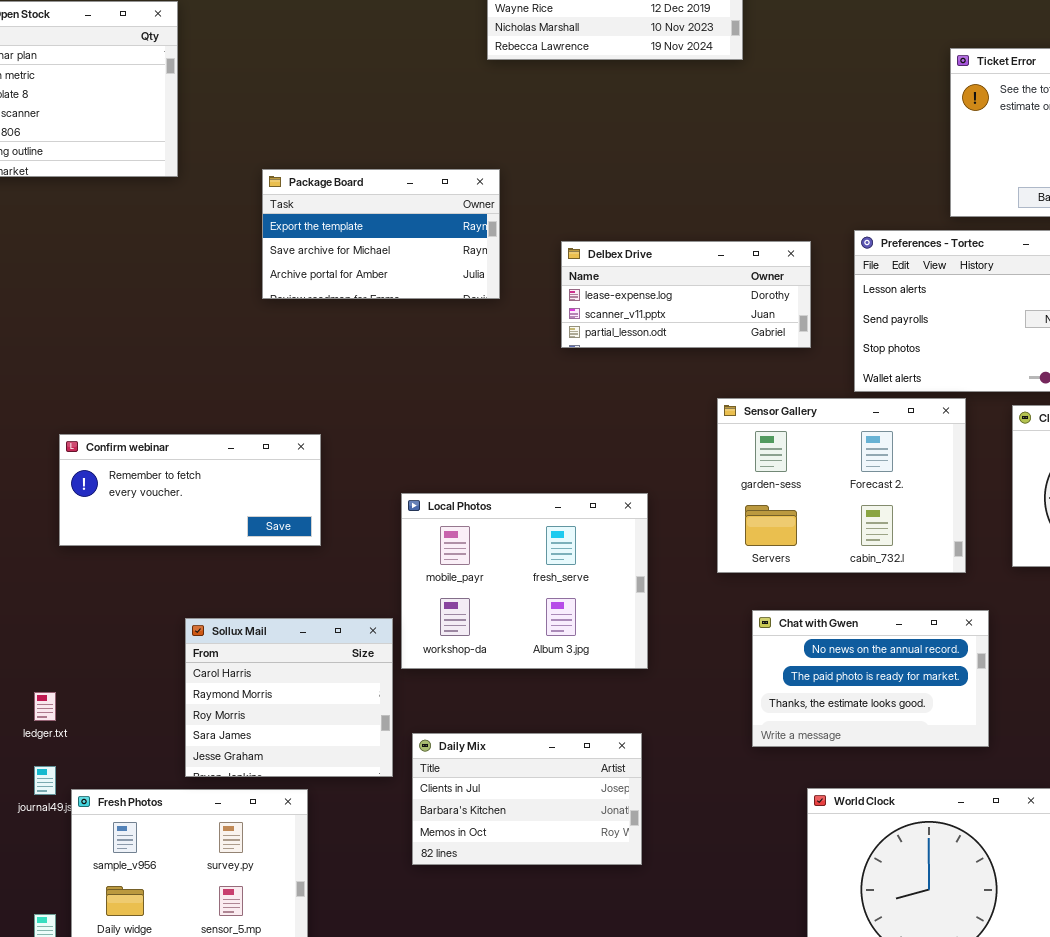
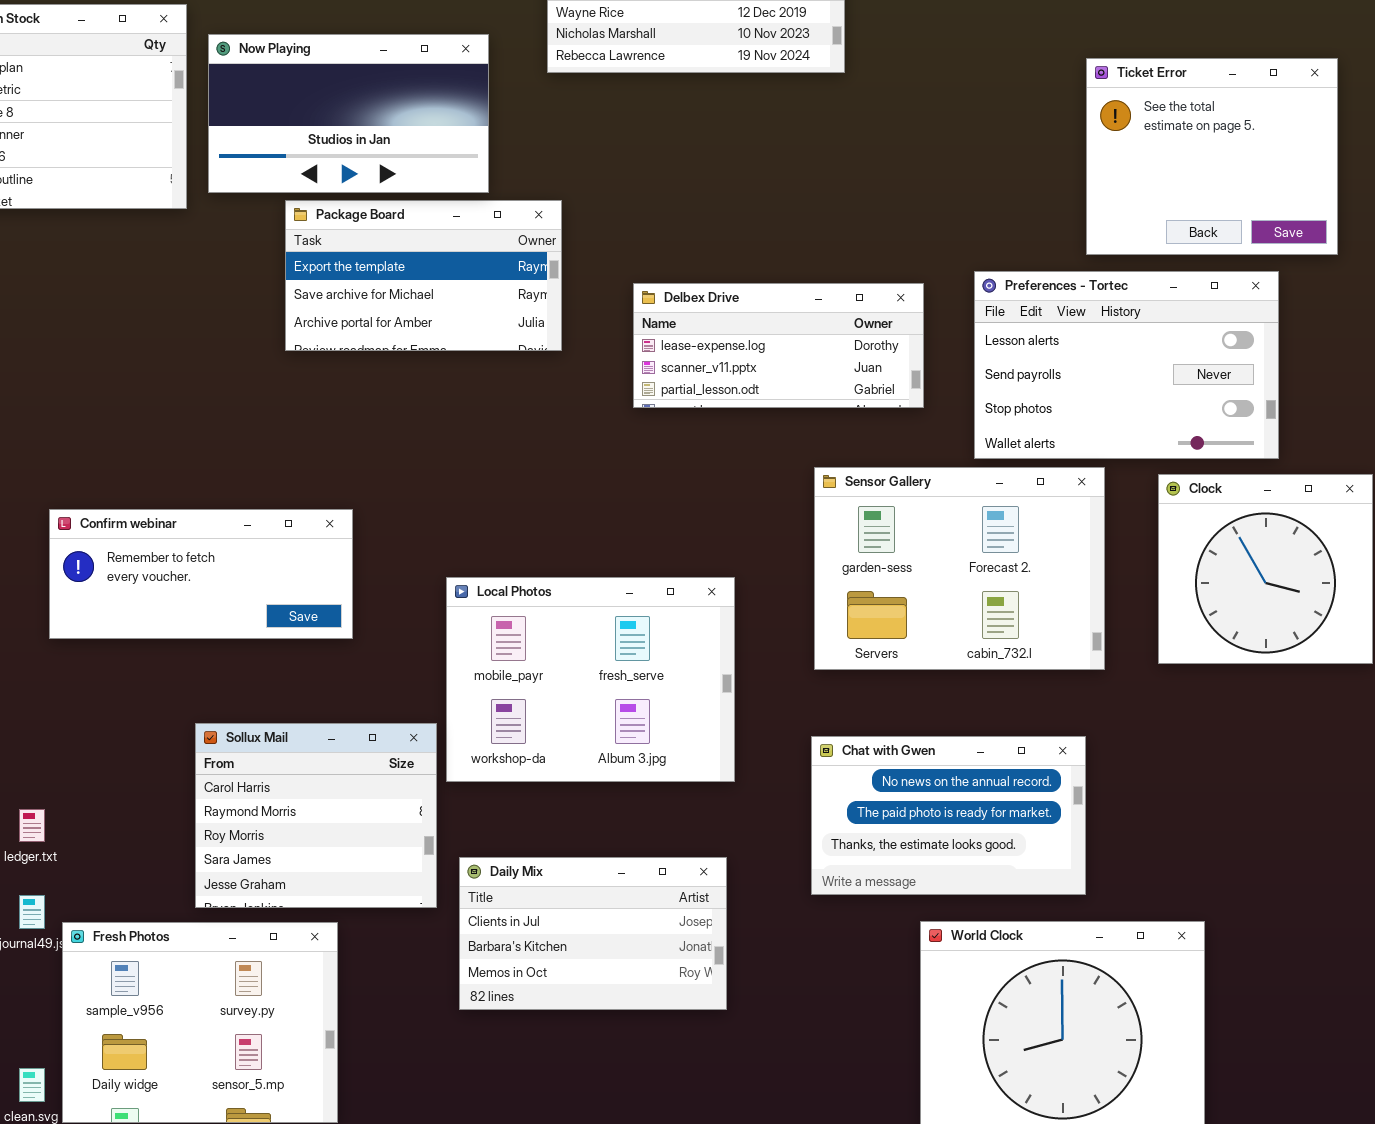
Now Playing: none -> [208,34,489,193], opened
Chat with Gwen: [752,610,989,747] -> [811,736,1086,895], moved

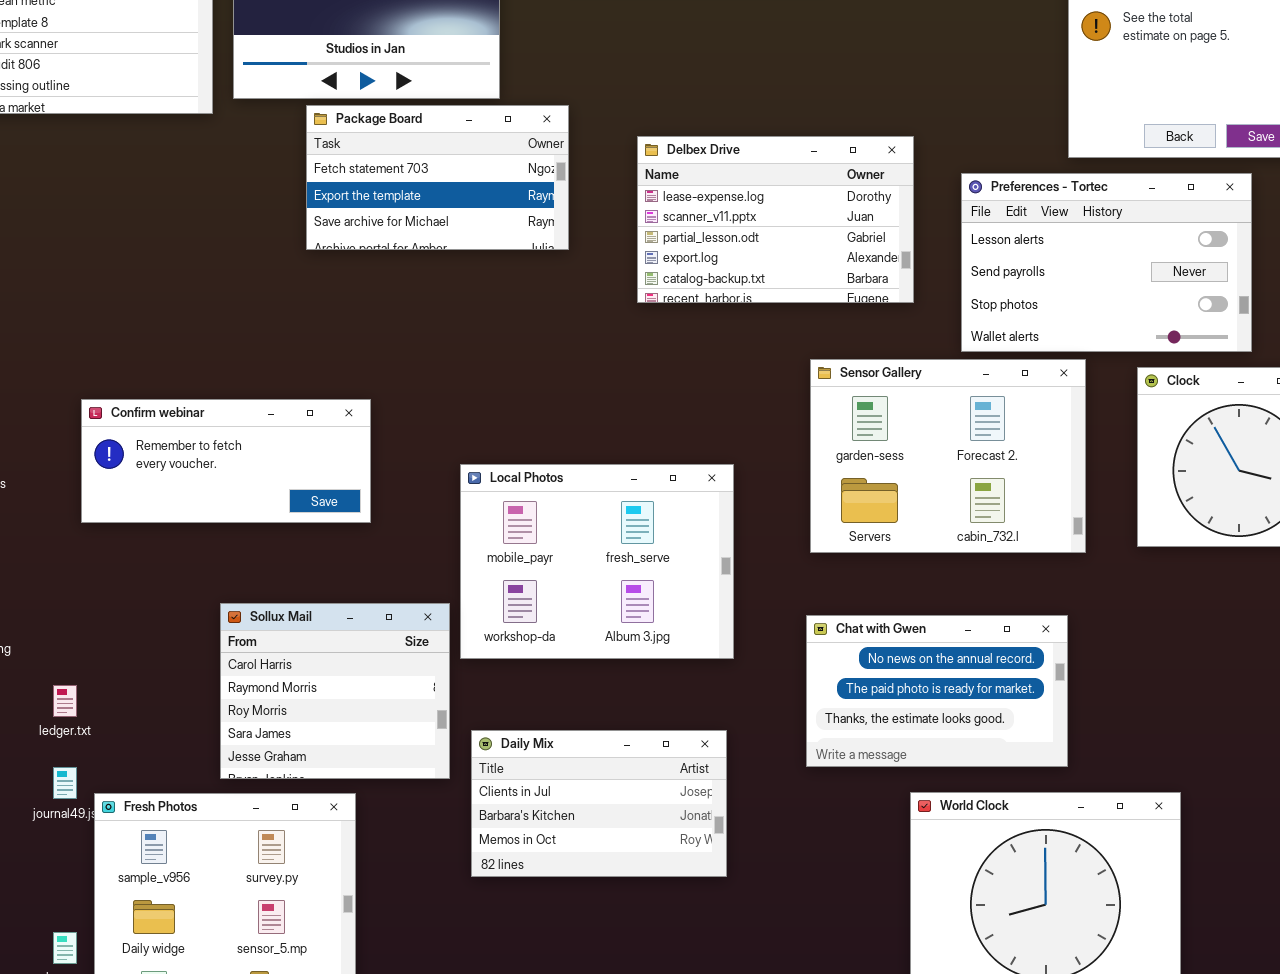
Package Board: [285,200,562,351] -> [306,105,569,250], scrolled up 1 row
Delbex Drive: [633,283,924,408] -> [637,136,914,303], resized

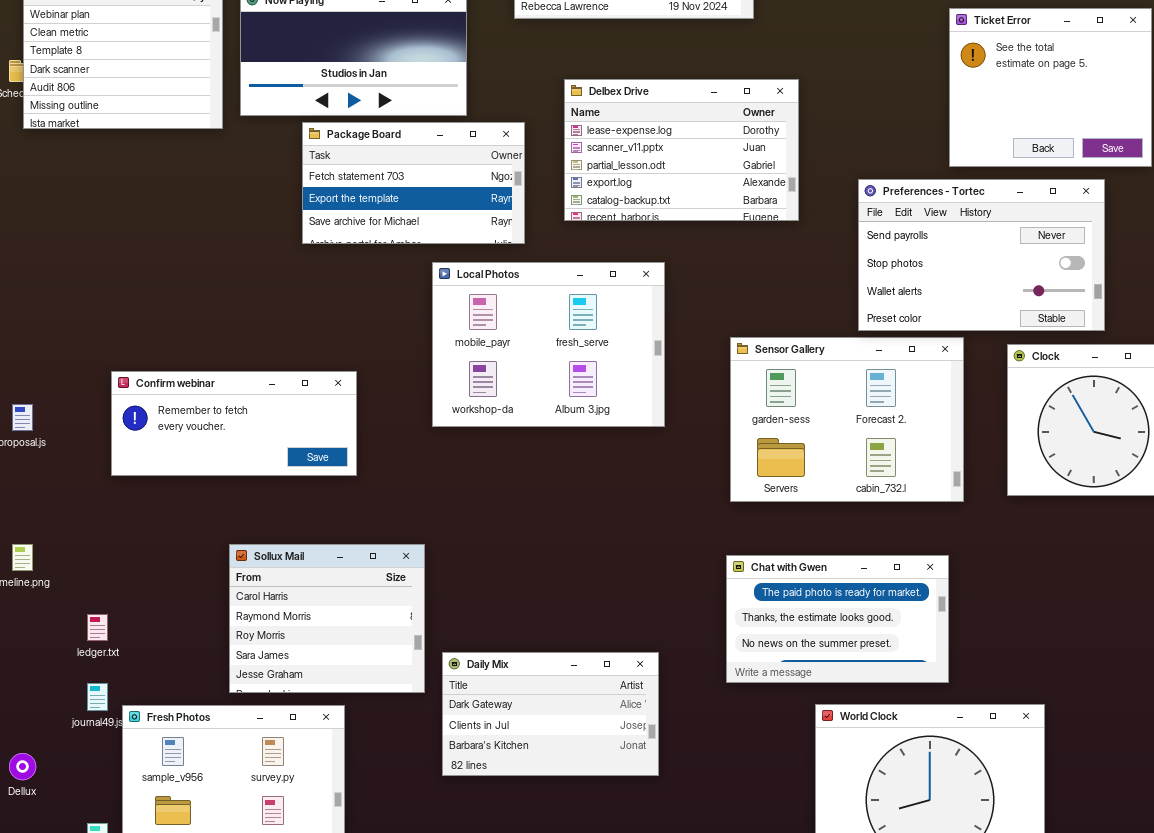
Delbex Drive: [637,136,914,303] -> [564,79,799,221], moved
Preferences - Tortec: [961,173,1252,352] -> [858,179,1105,331], scrolled down 1 row
Local Photos: [460,464,734,659] -> [432,262,665,427], moved
Chat with Gwen: [806,615,1068,767] -> [726,555,949,683], scrolled down 1 row
Daily Mix: [471,730,727,877] -> [442,652,659,776], scrolled up 1 row

